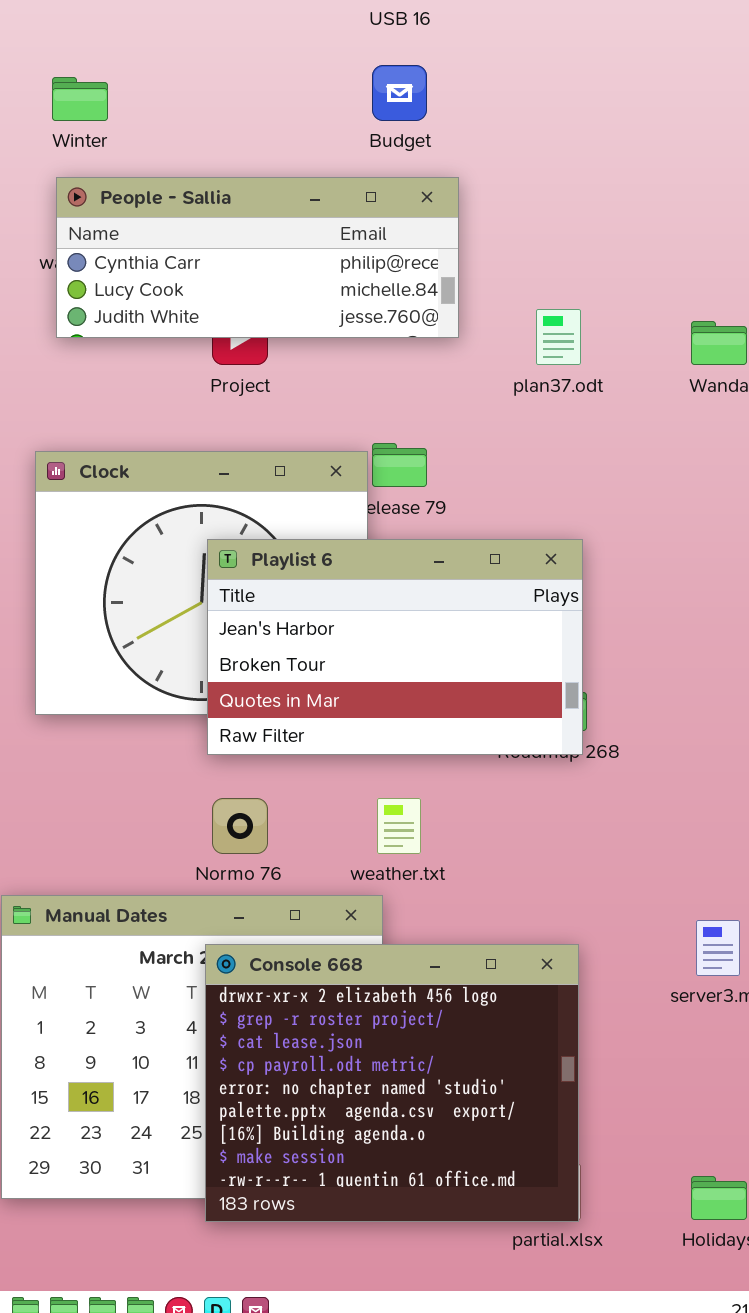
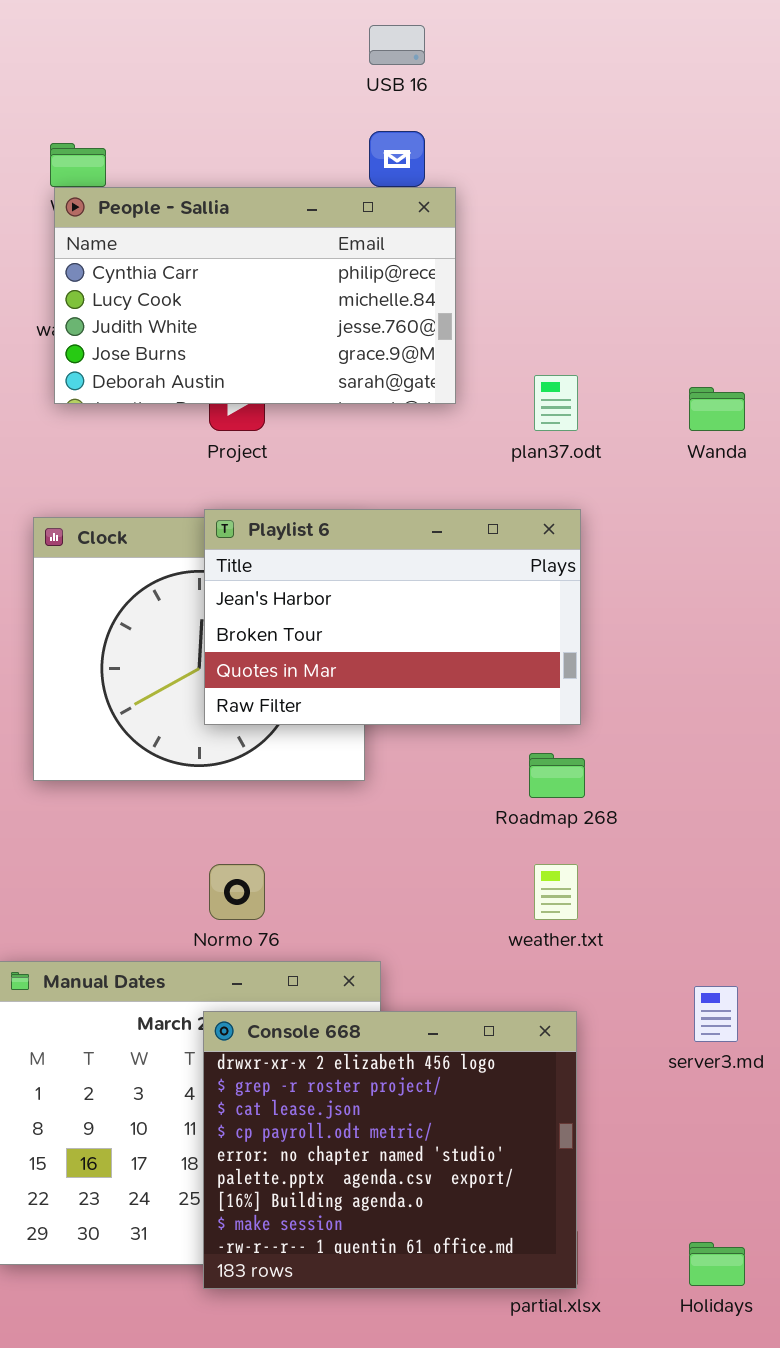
People - Sallia: [56,177,459,338] -> [54,187,456,404], resized
Playlist 6: [207,539,583,755] -> [204,509,581,725], moved
weather.txt: [377,798,421,854] -> [534,864,578,920], moved

